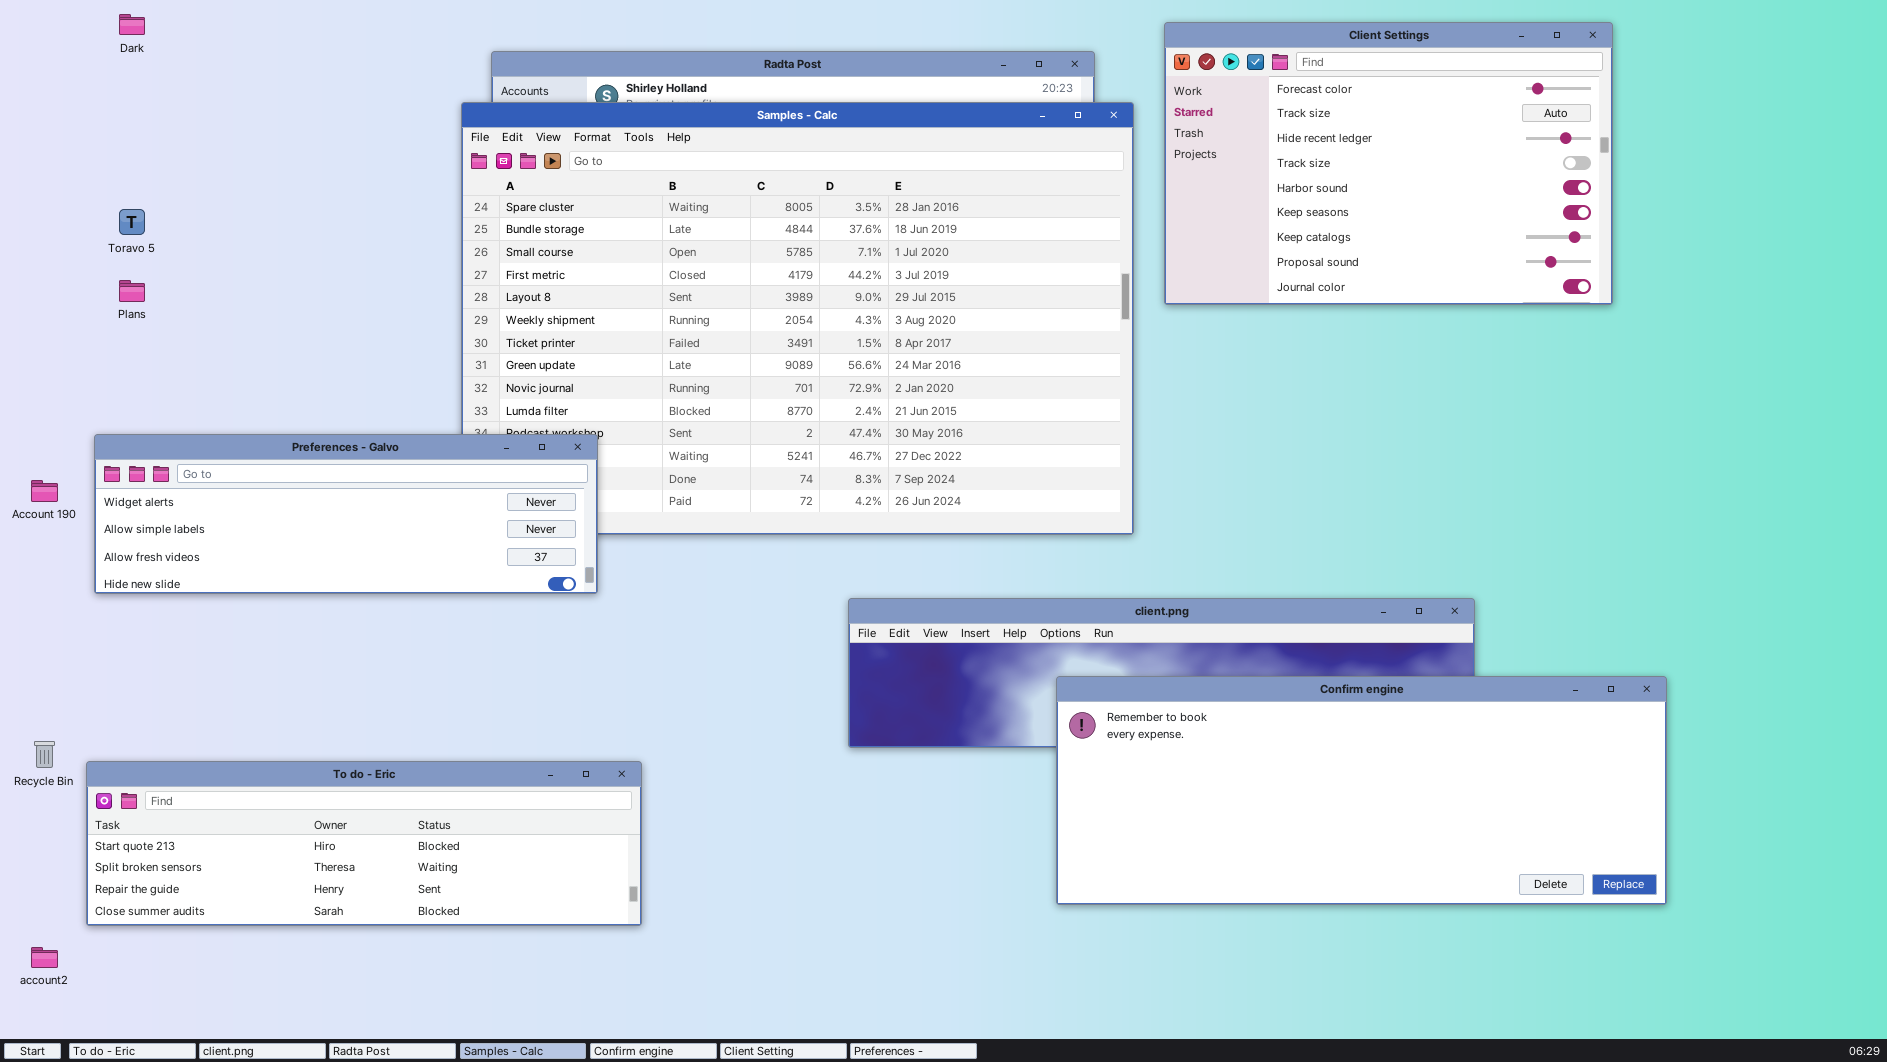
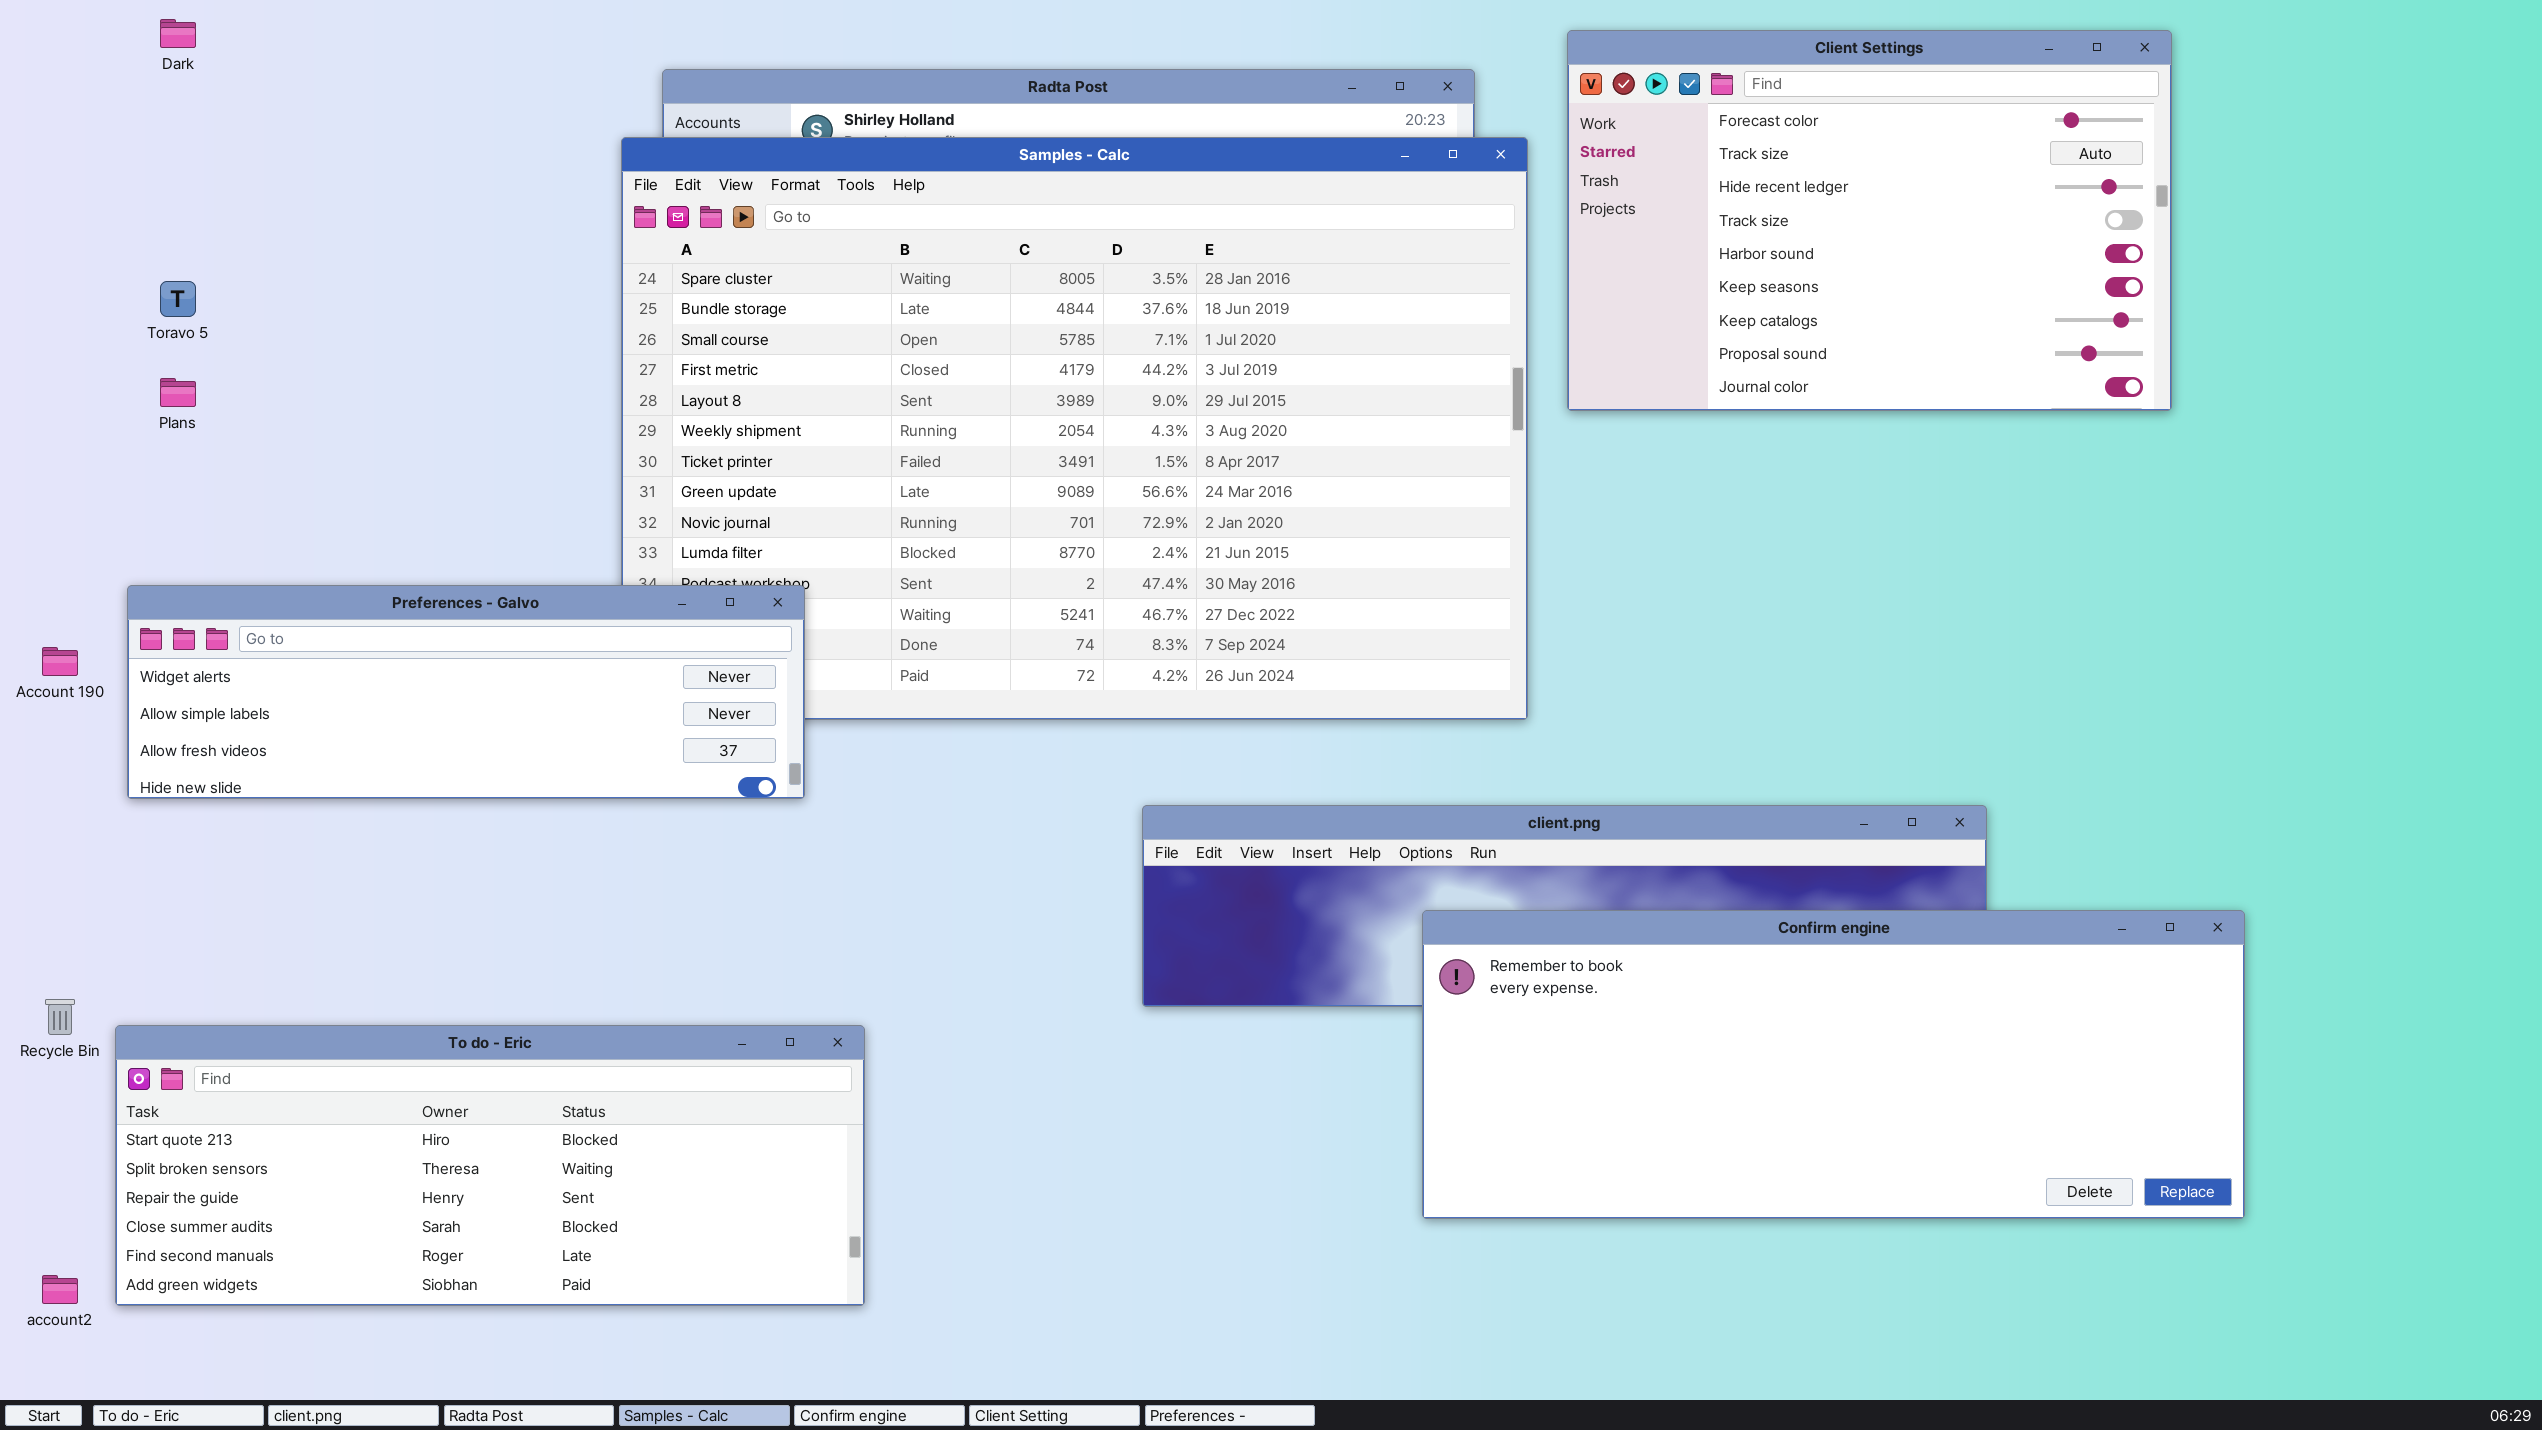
To do - Eric: [86,761,642,926] -> [115,1025,865,1306], resized

